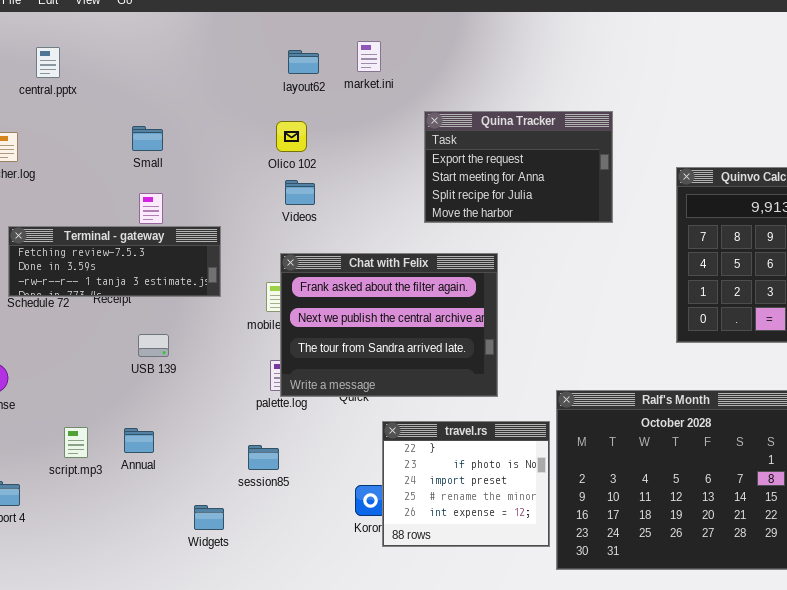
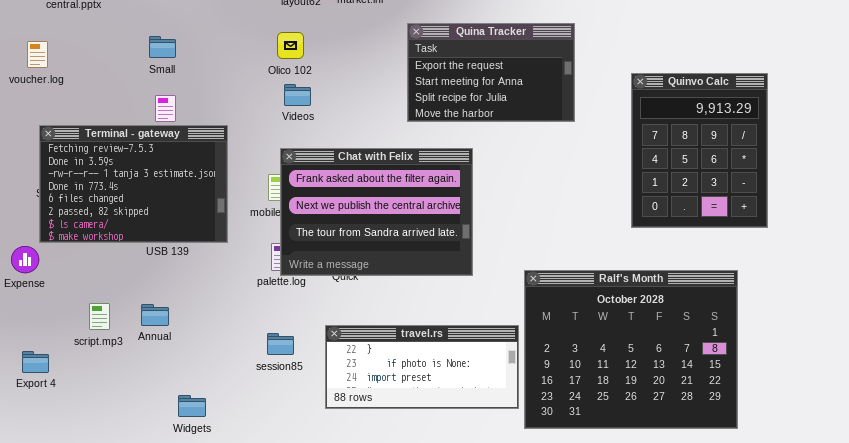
Terminal - gateway: [8,226,221,297] -> [39,125,228,243], resized
travel.rs: [382,421,550,547] -> [325,325,519,409], resized
session85: [248,445,279,470] -> [267,333,294,355], moved
Widgets: [194,505,224,530] -> [178,395,206,417], moved

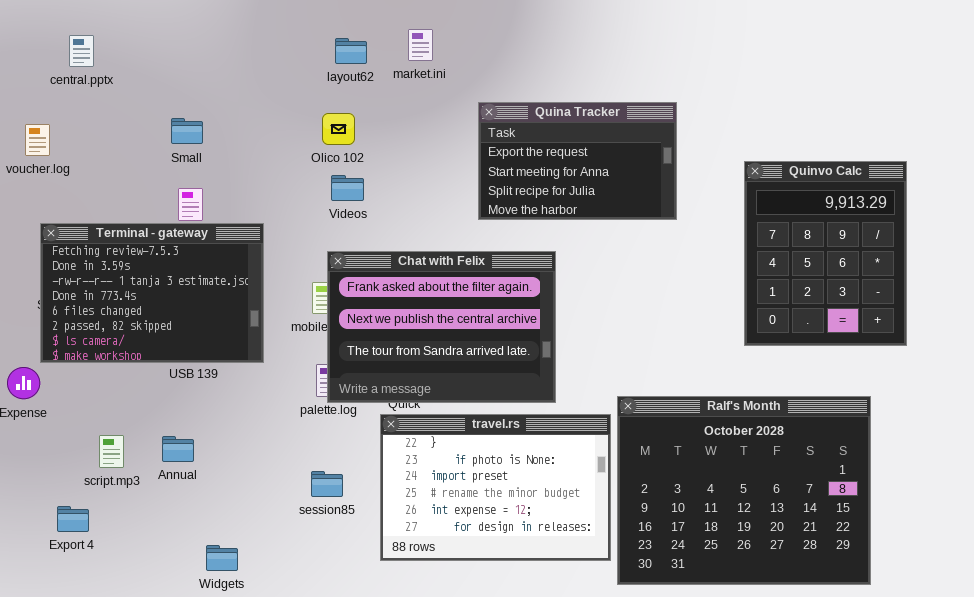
travel.rs: [325,325,519,409] -> [380,414,611,561], resized
Export 4: [22,351,49,373] -> [57,506,89,532], moved

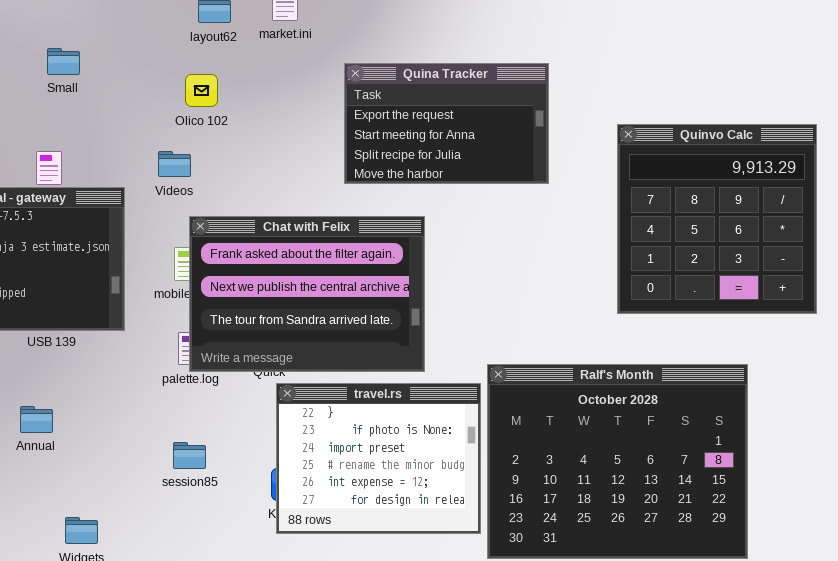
Small: [171,118,203,144] -> [47,48,80,75], moved
Quinvo Calc: [744,161,907,346] -> [617,124,817,314], resized
Videos: [331,175,364,201] -> [158,151,191,177], moved
travel.rs: [380,414,611,561] -> [276,383,481,534], resized

